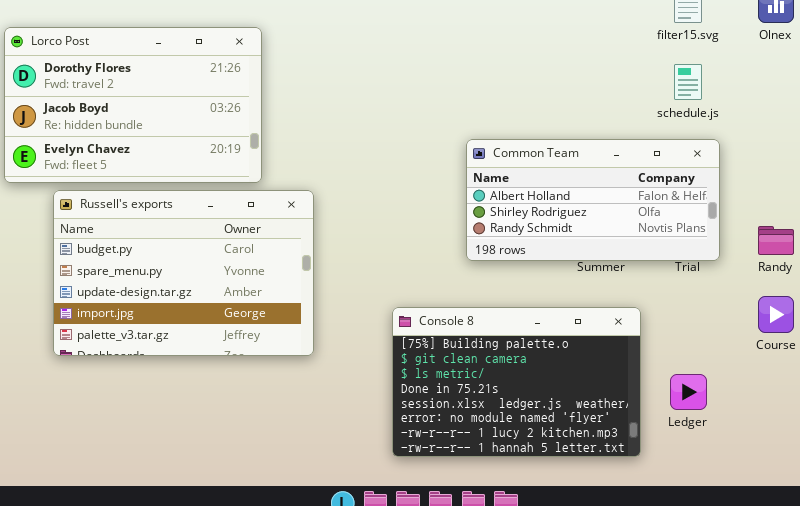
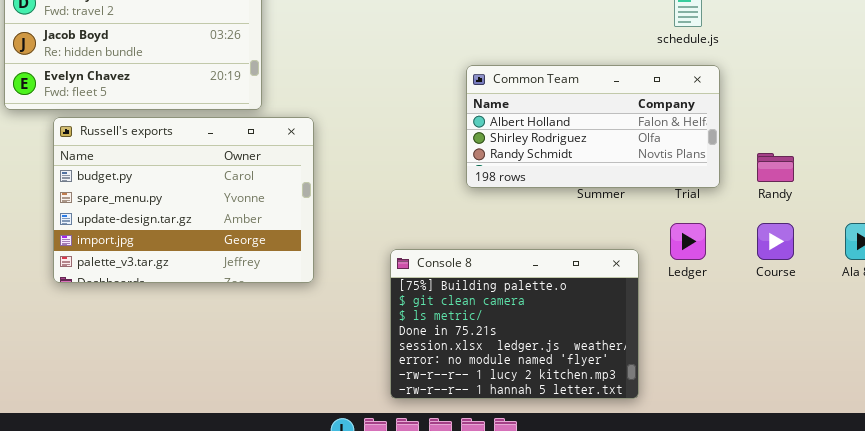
Console 8: [392,307,641,457] -> [390,249,639,399], moved
Ledger: [670,374,707,410] -> [670,223,706,260], moved

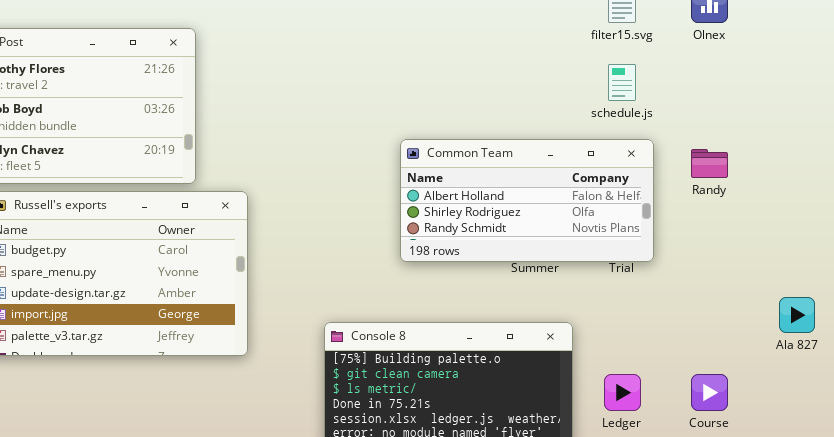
Randy: [757,153,794,182] -> [691,149,728,178], moved
Ledger: [670,223,706,260] -> [604,374,641,411], moved
Course: [757,223,794,260] -> [691,374,728,411], moved

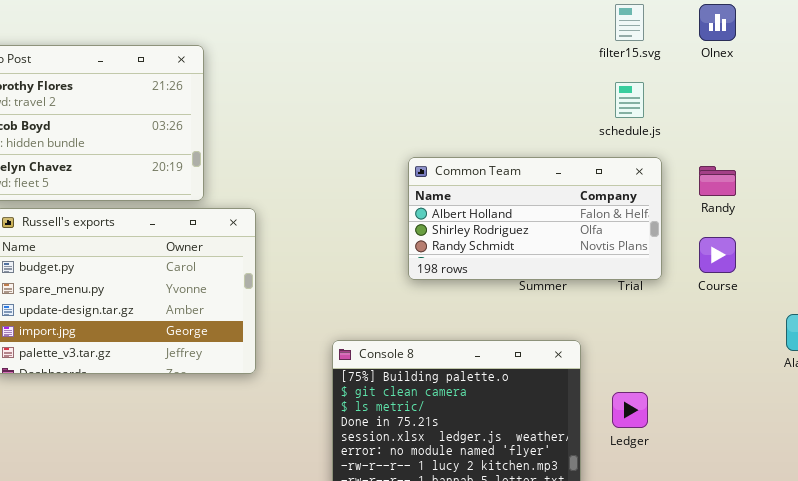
Course: [691,374,728,411] -> [699,237,736,273], moved

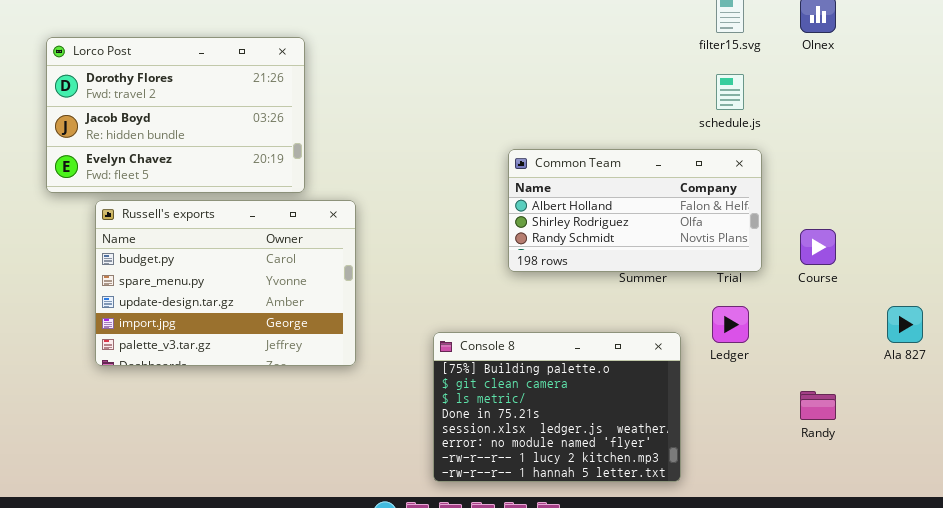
Randy: [699,166,736,196] -> [800,391,836,420], moved
Ledger: [612,392,648,428] -> [712,306,749,343], moved

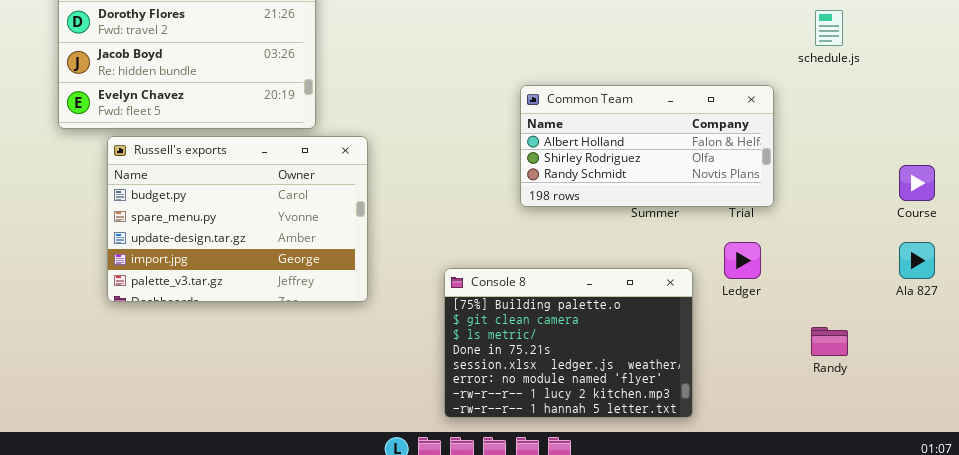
schedule.js: [716,74,744,110] -> [815,10,843,46], moved
Course: [800,229,836,265] -> [899,165,935,201], moved

